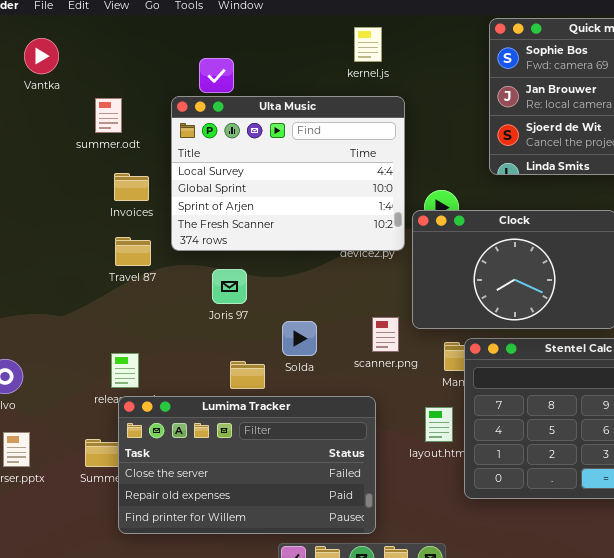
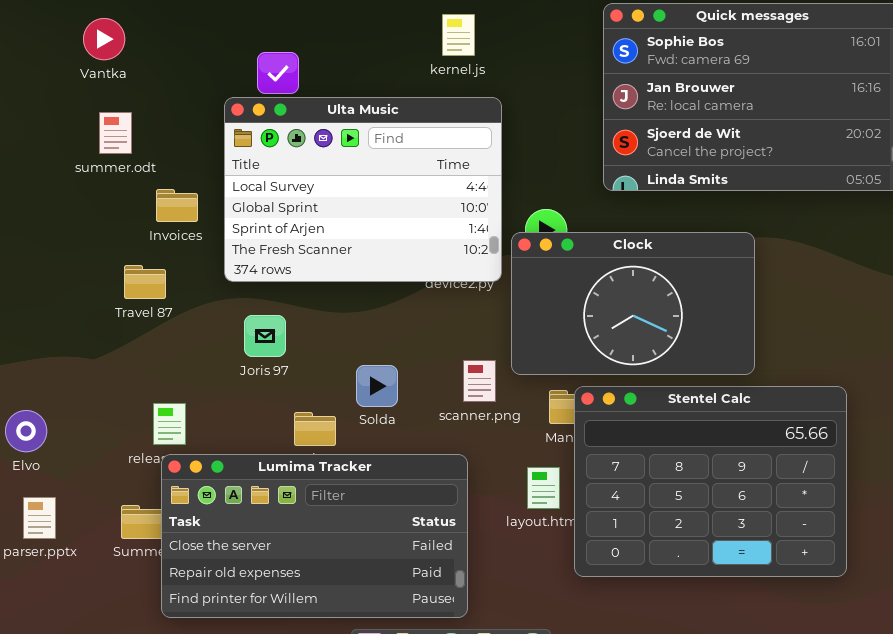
Vantka: [24,38,59,74] -> [83,18,125,60], moved
summer.odt: [95,98,122,133] -> [99,112,132,154], moved
Travel 87: [115,237,151,266] -> [124,265,166,299], moved
Joris 97: [212,269,247,304] -> [244,315,286,357], moved

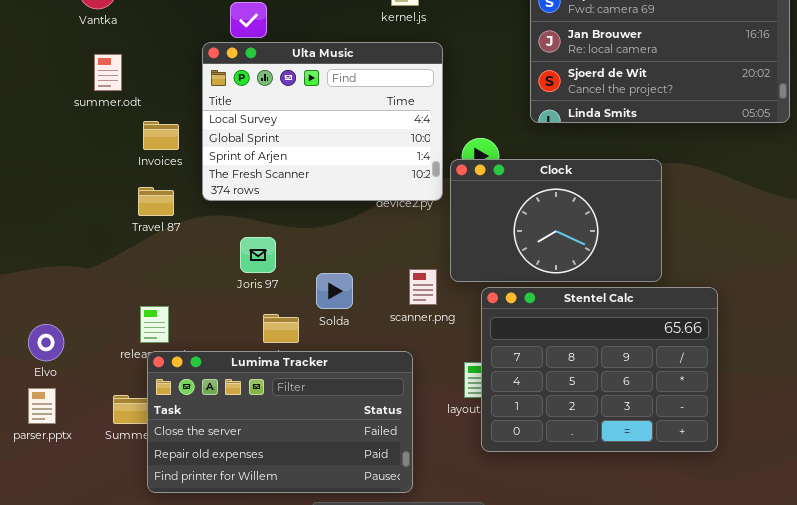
Travel 87: [124,265,166,299] -> [138,187,174,216], moved
Joris 97: [244,315,286,357] -> [240,237,276,273], moved
Stentel Calc: [574,386,847,577] -> [481,287,718,452], moved
Elvo: [5,410,47,452] -> [28,324,64,361], moved

